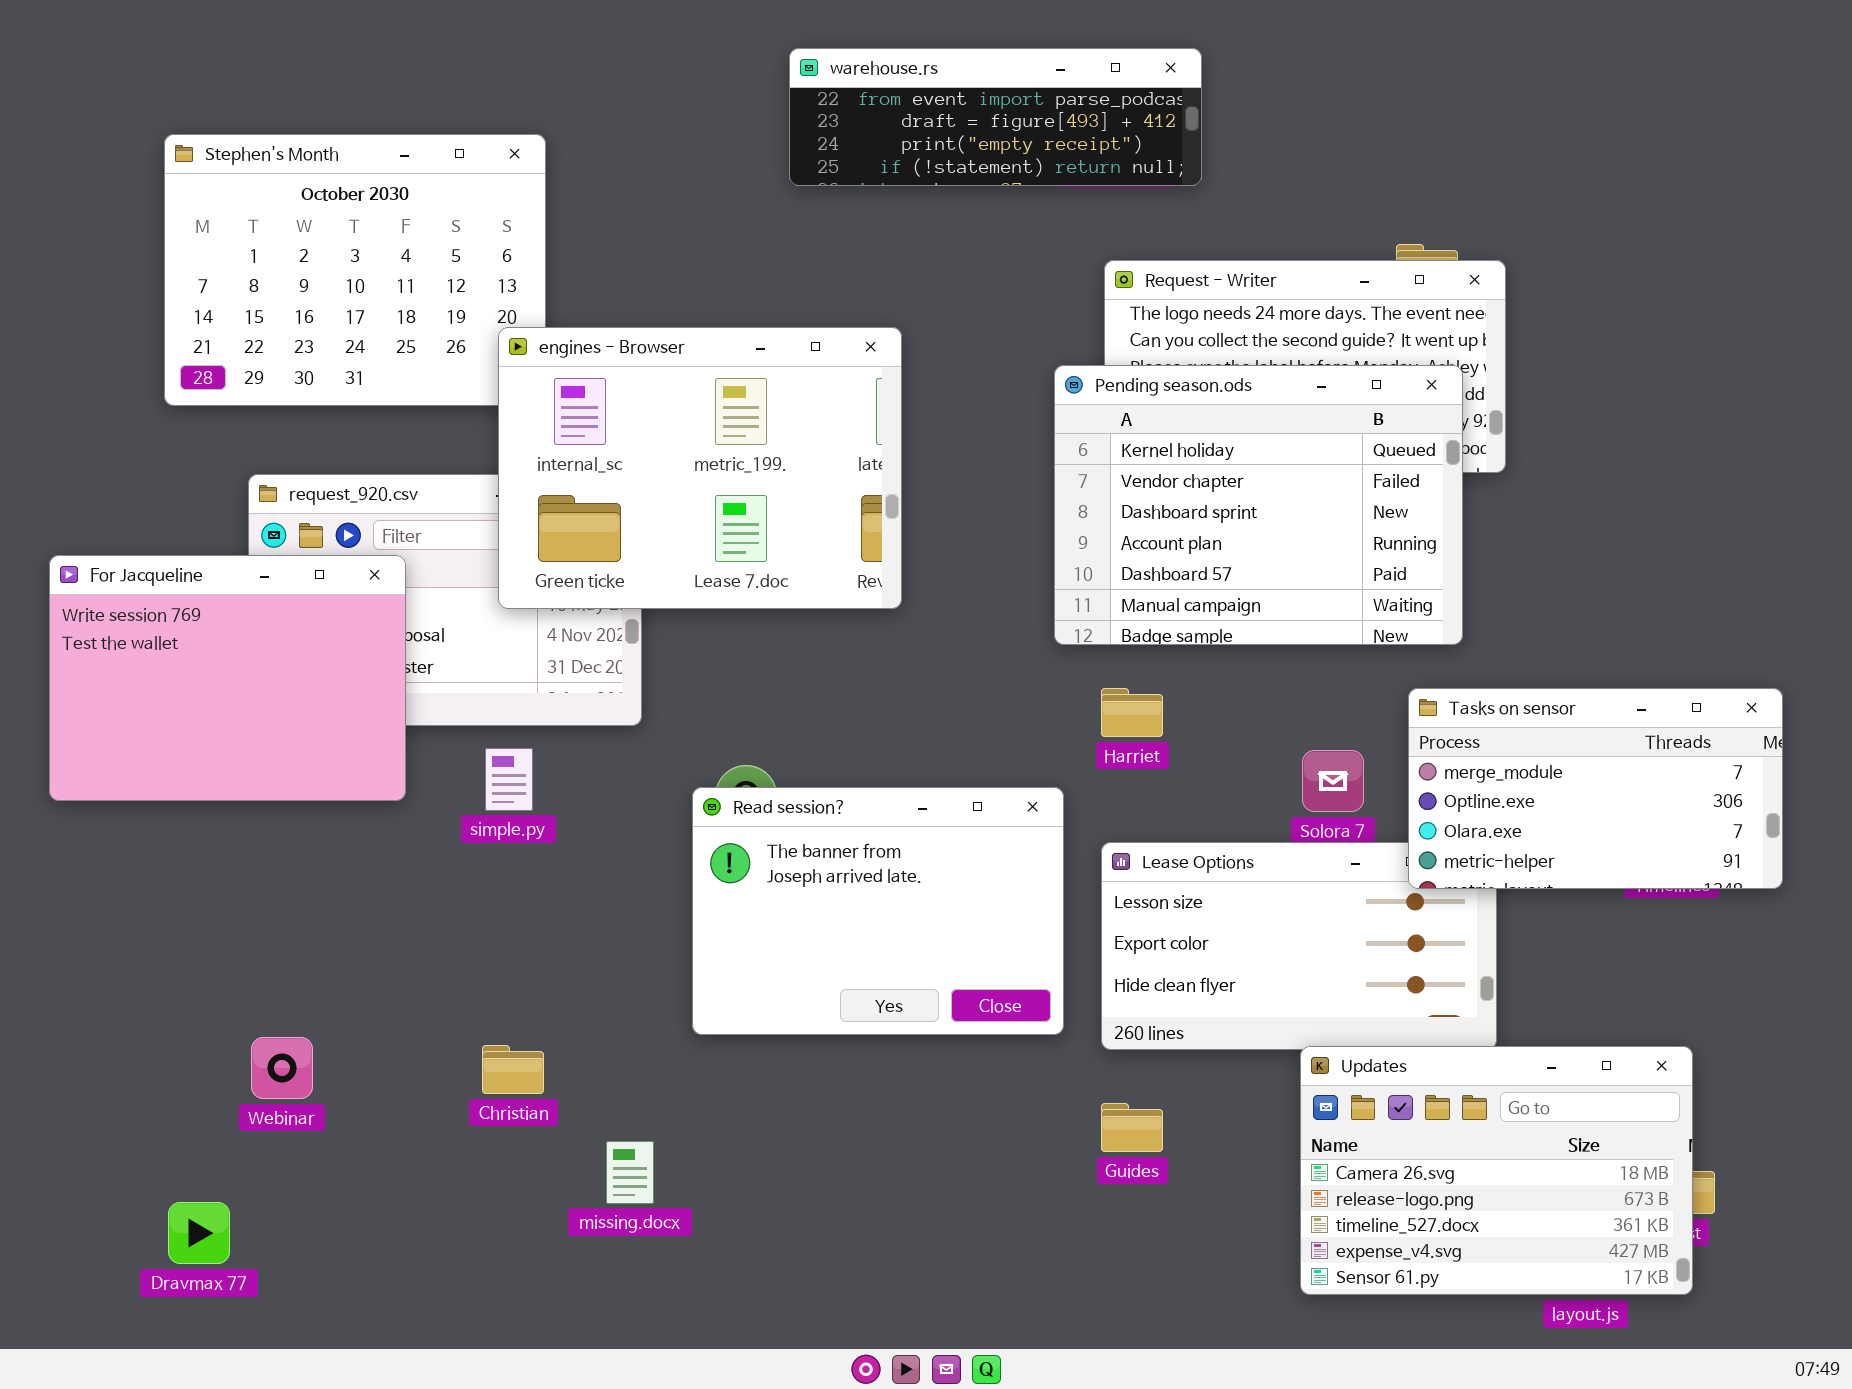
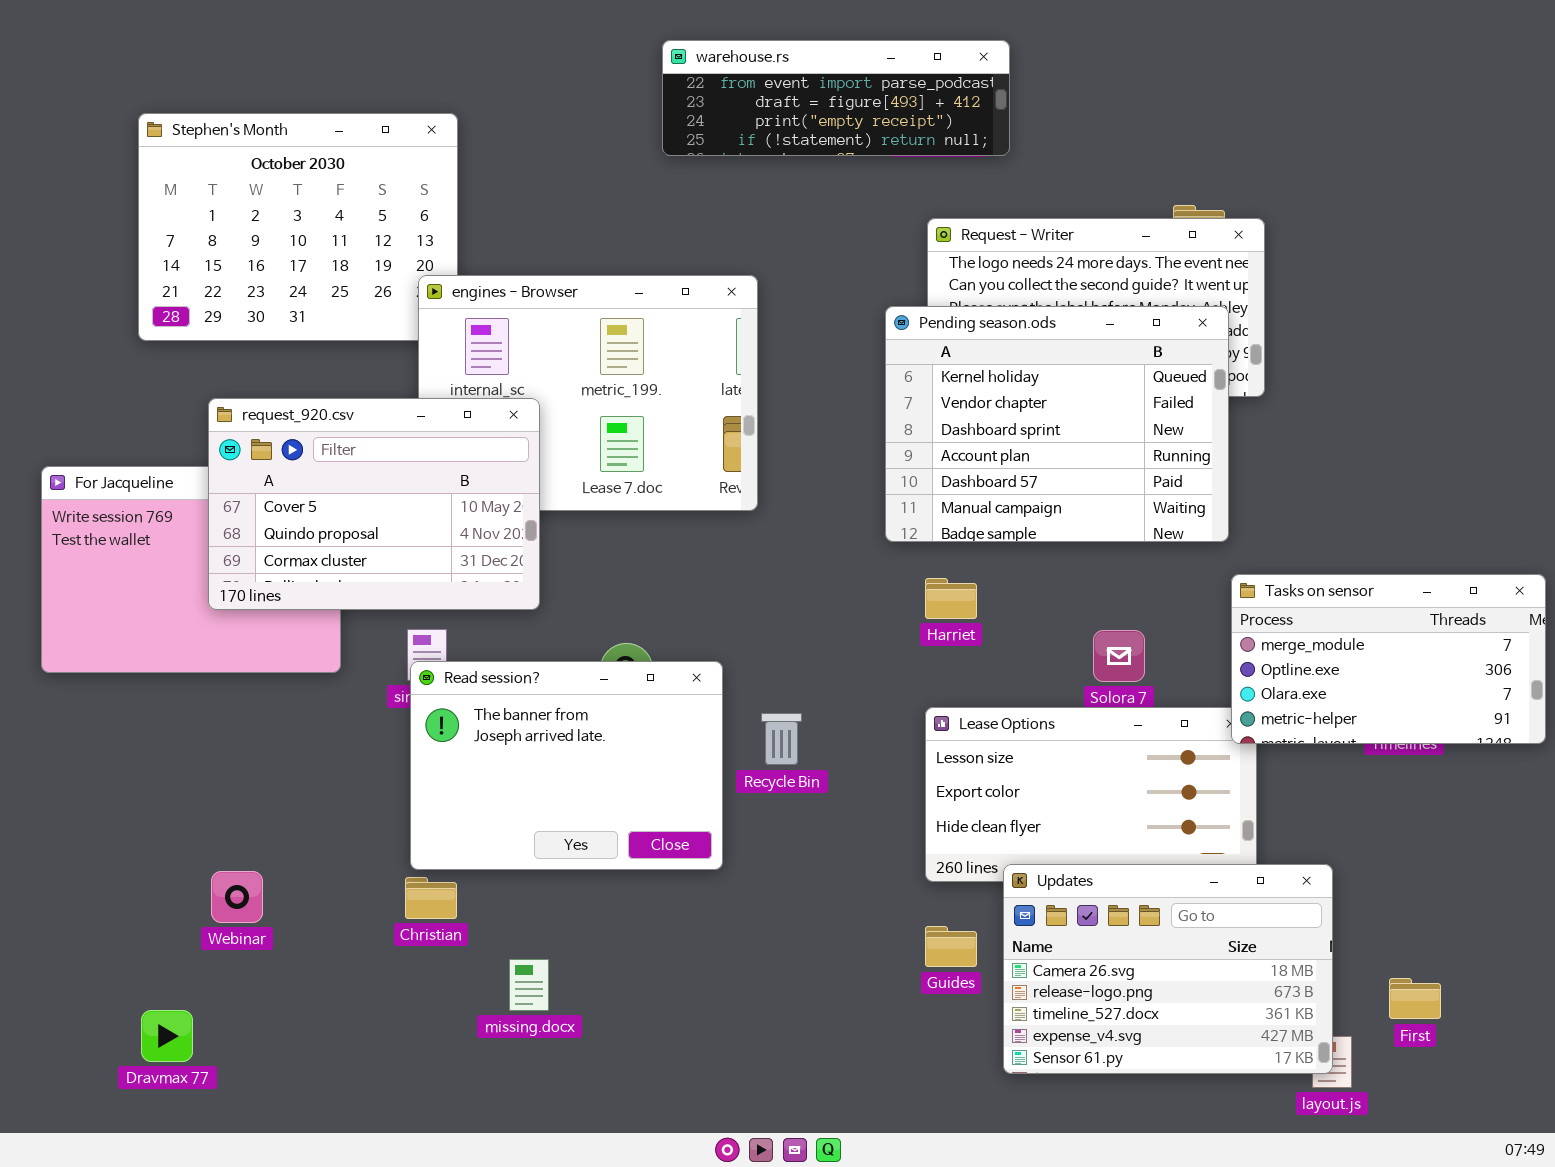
request_920.csv: [248,474,642,726] -> [208,398,540,610], raised
Tasks on sensor: [1408,688,1783,889] -> [1231,574,1546,744], moved
Read session?: [692,787,1064,1035] -> [410,661,723,870], moved
Updates: [1300,1046,1693,1295] -> [1003,864,1333,1074], moved

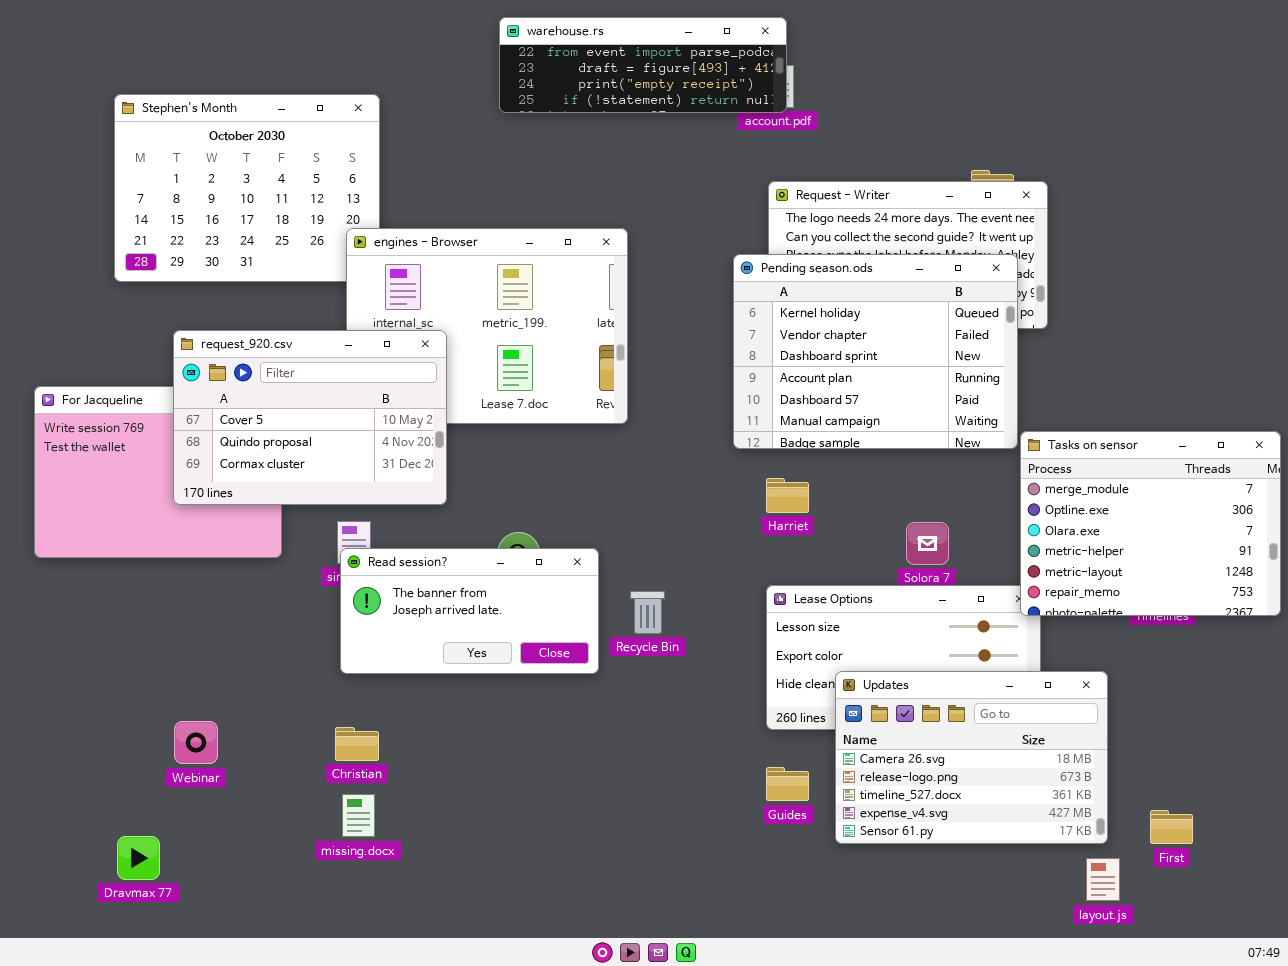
warehouse.rs: [662,40,1010,156] -> [499,17,787,113], moved
Tasks on sensor: [1231,574,1546,744] -> [1020,431,1281,616], resized
Read session?: [410,661,723,870] -> [340,548,599,674], resized
Updates: [1003,864,1333,1074] -> [835,671,1108,844], moved
missing.docx: [509,959,549,1011] -> [342,794,375,837], moved

